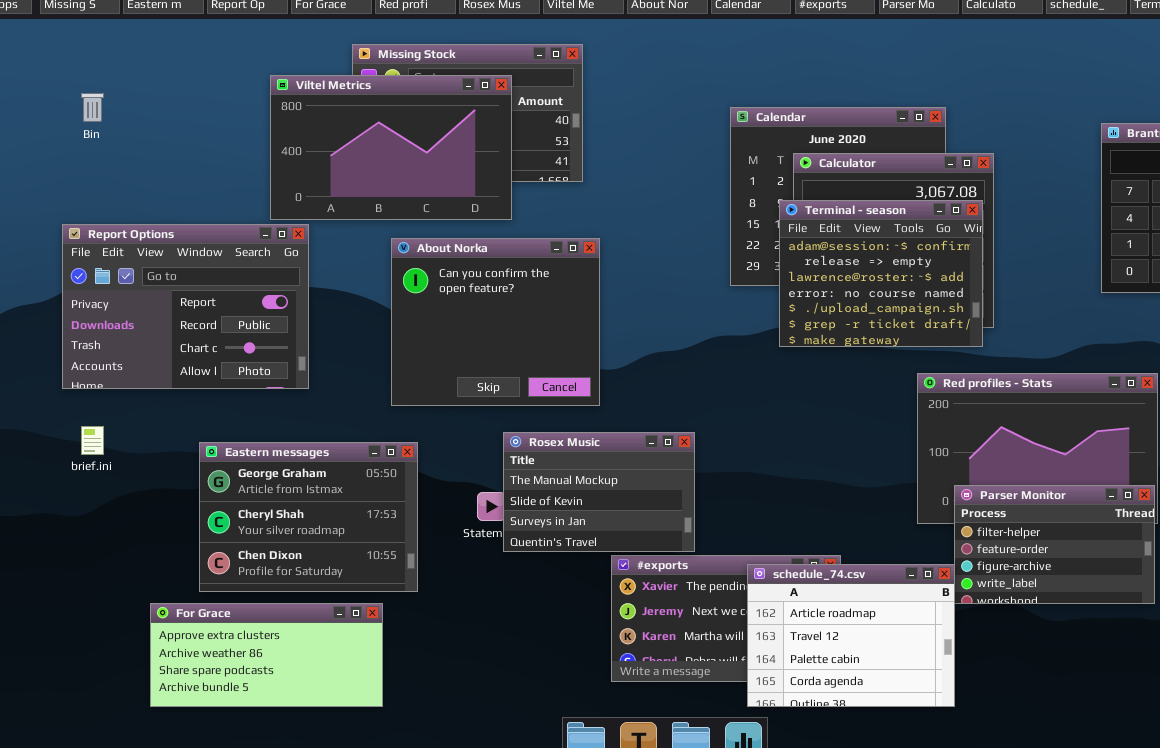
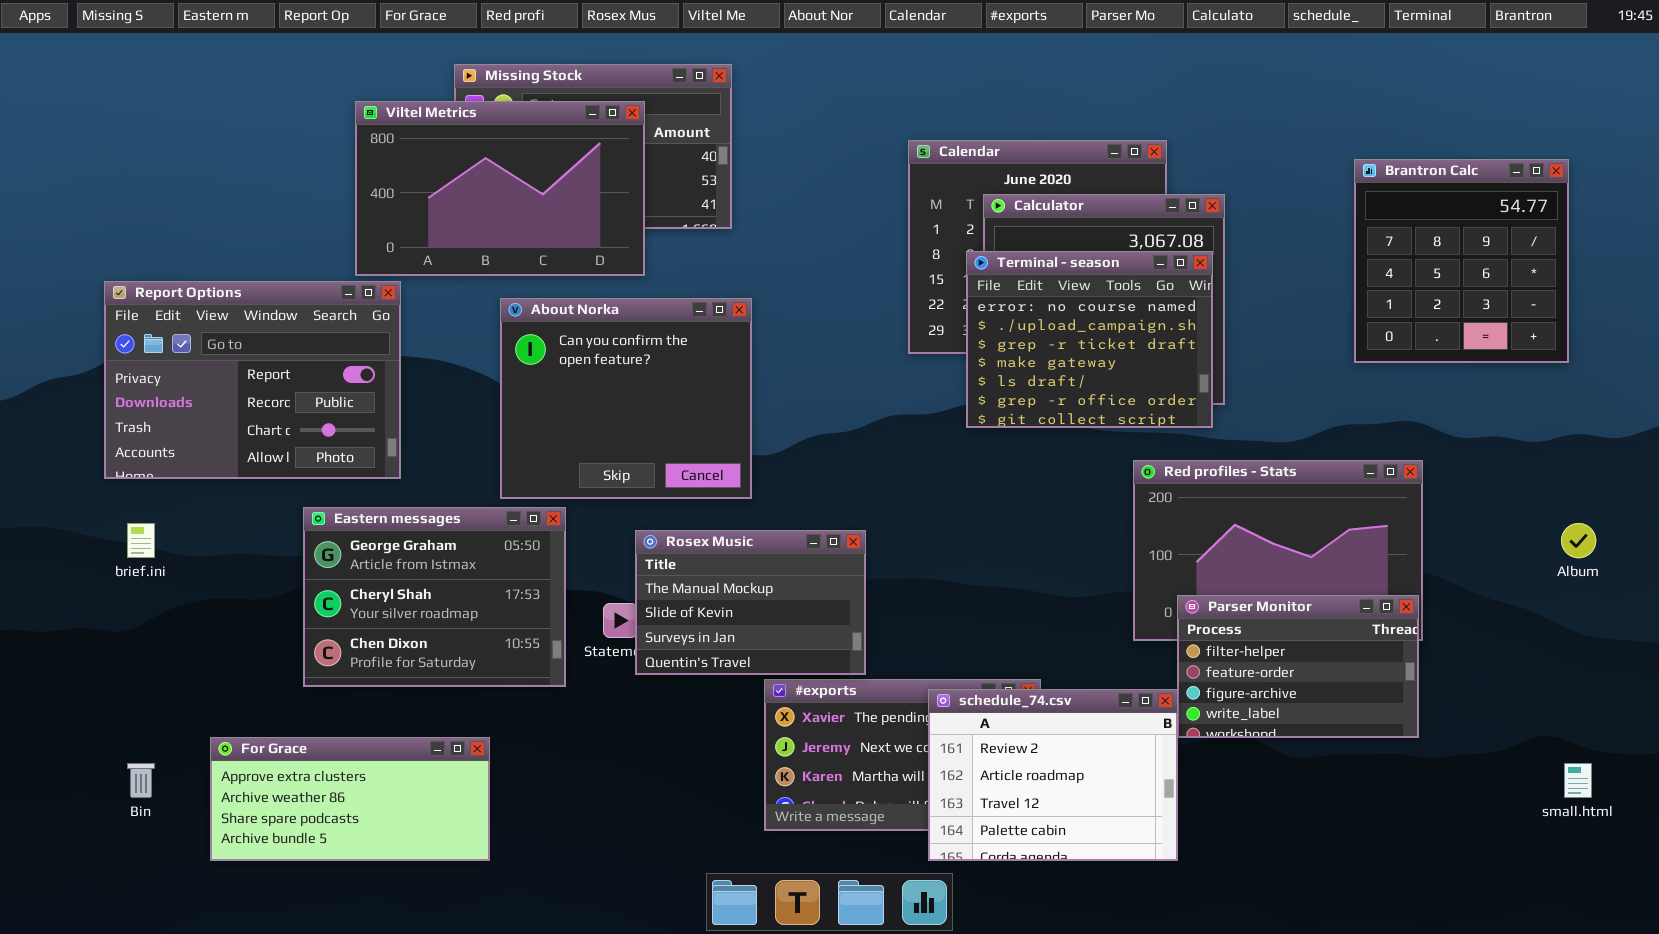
Bin: [81,93,104,122] -> [127,763,155,798], moved
Terminal - season: [779,200,983,347] -> [966,251,1213,428], scrolled down 3 rows
Eastern messages: [199,442,418,592] -> [303,507,566,687], moved
schedule_74.csv: [747,564,955,707] -> [928,689,1178,861], scrolled up 1 row

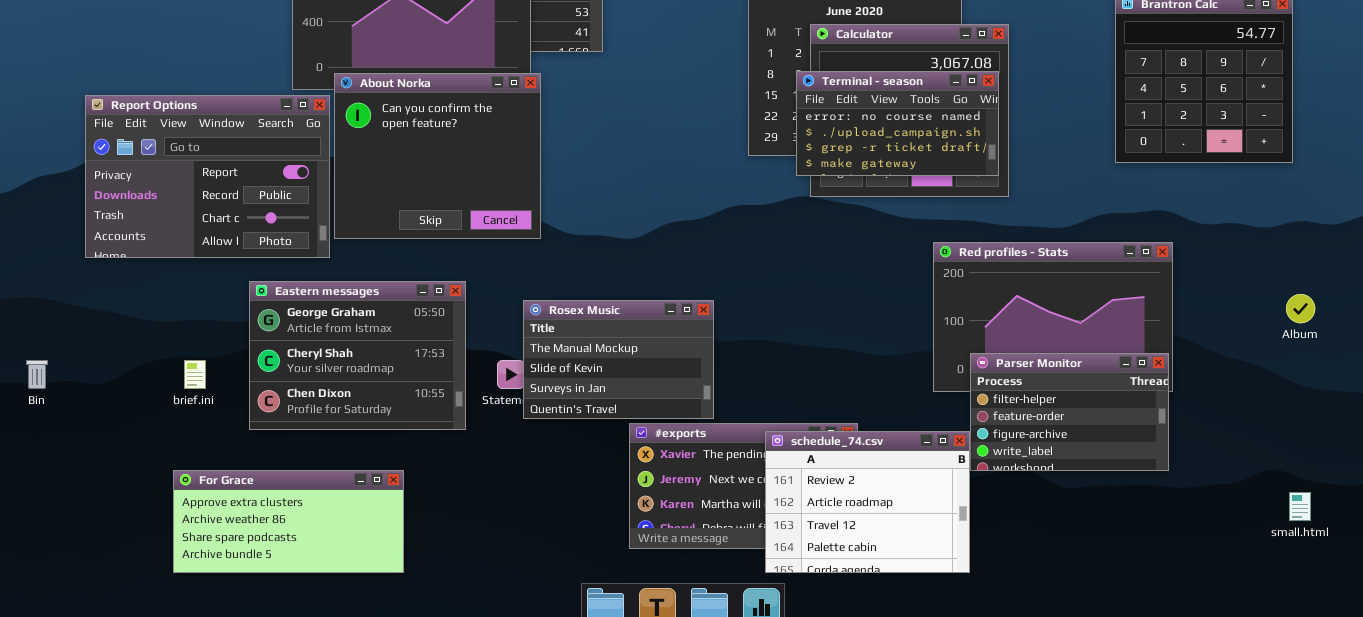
Terminal - season: [966,251,1213,428] -> [796,71,999,176], resized
About Norka: [500,298,752,499] -> [334,73,541,239], moved
brief.ini: [127,523,155,558] -> [184,360,206,389], moved
Bin: [127,763,155,798] -> [26,360,48,389], moved

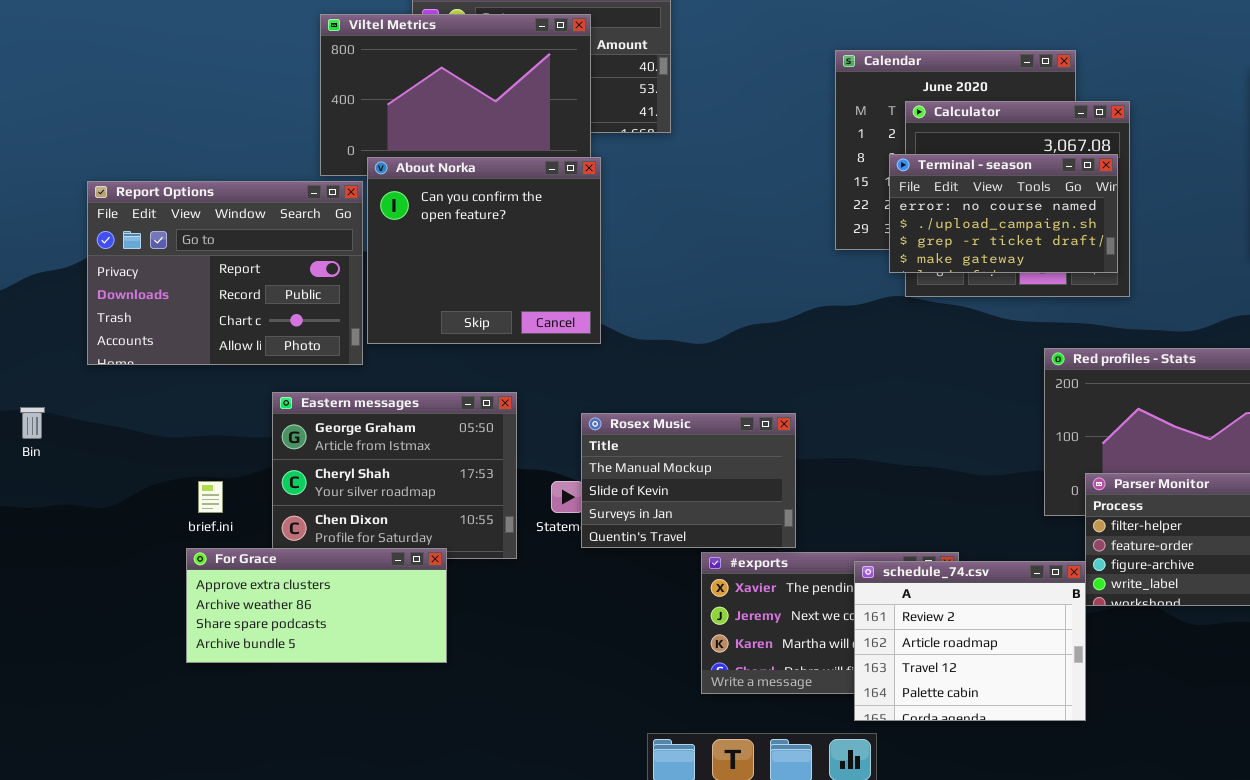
Bin: [26,360,48,389] -> [20,407,45,439], moved
For Grace: [173,470,404,573] -> [186,548,447,663], moved

